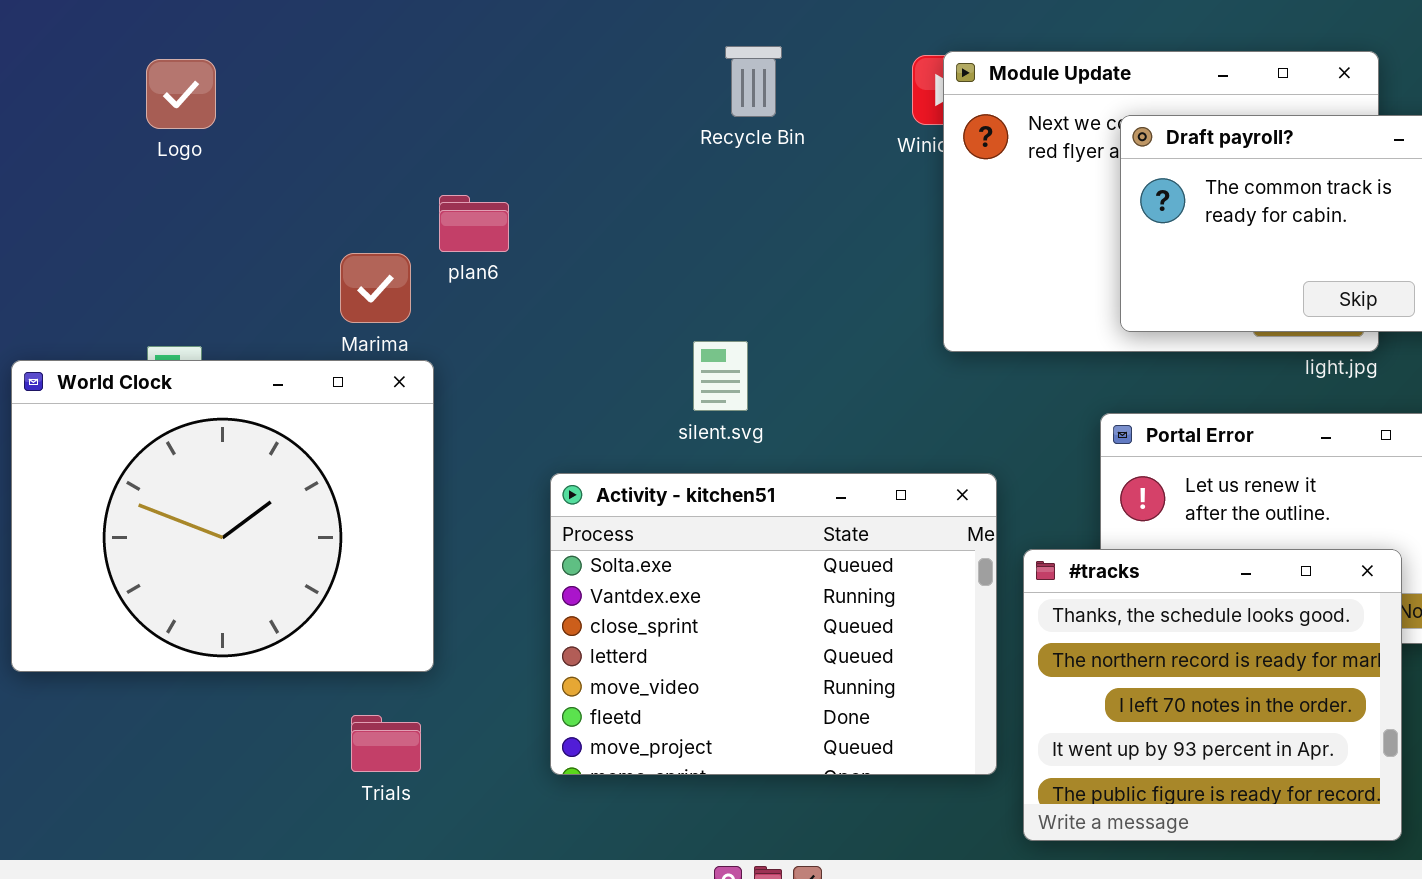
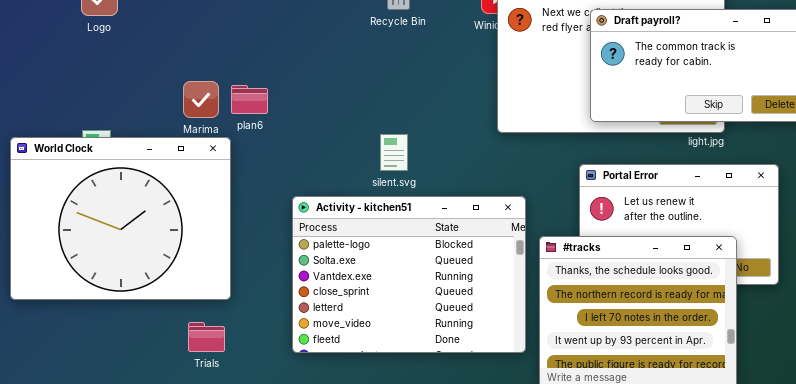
plan6: [439,195,509,252] -> [231,85,268,114], moved
silent.svg: [693,341,748,411] -> [380,134,408,171], moved
Activity - kitchen51: [550,473,997,775] -> [292,196,526,353], scrolled up 1 row

